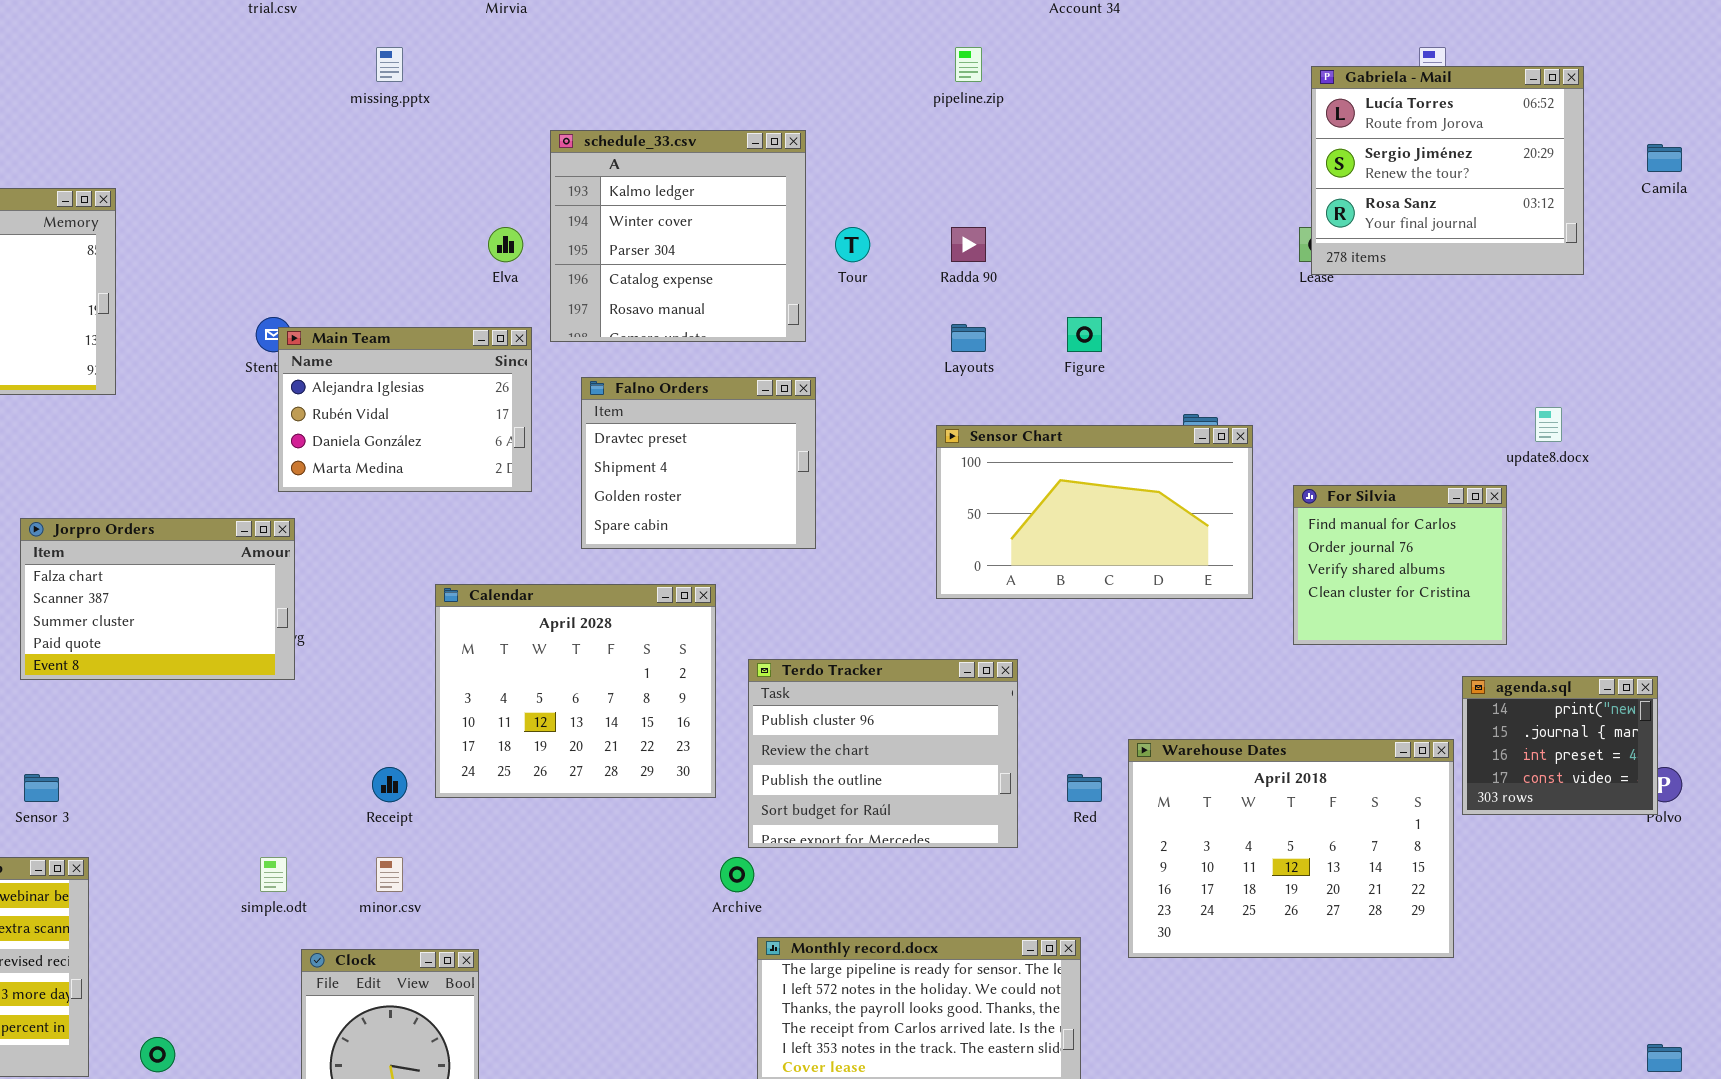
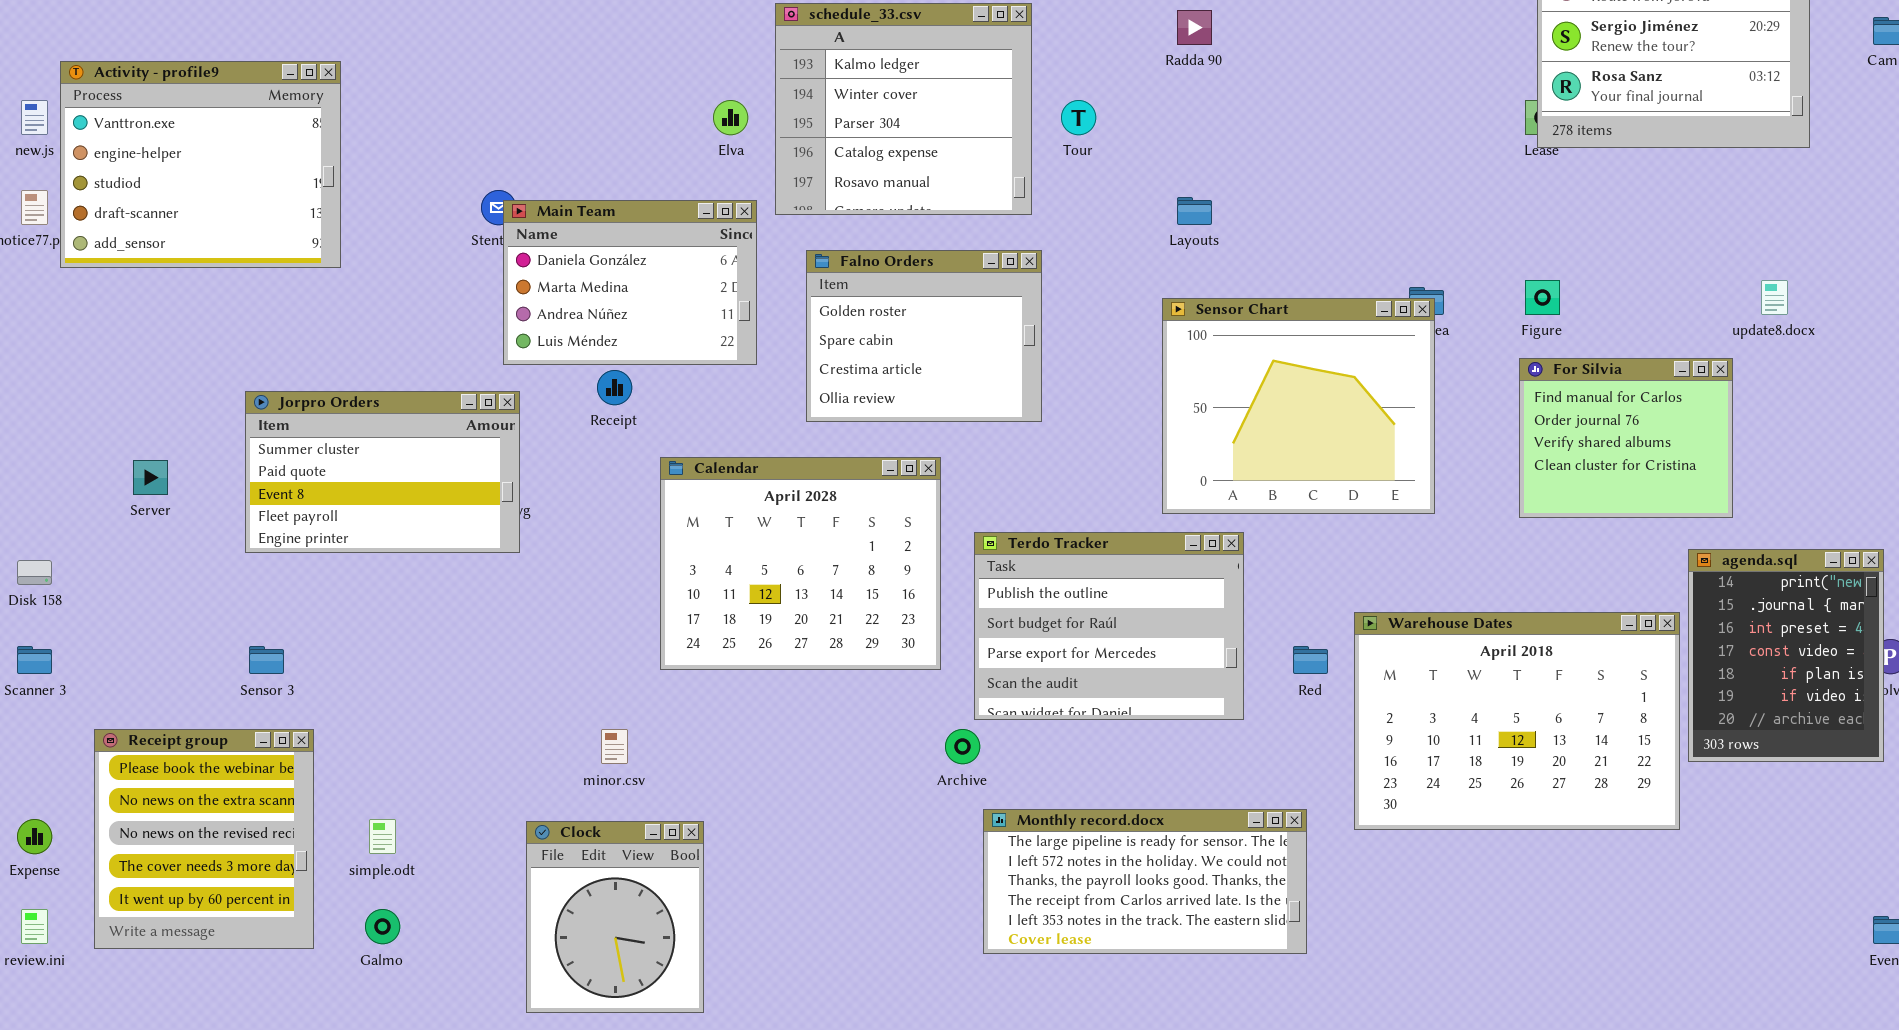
Radda 90: [951,227,986,262] -> [1177,10,1212,45], moved
Figure: [1067,317,1102,352] -> [1525,280,1560,315], moved
Main Team: [278,327,532,492] -> [503,200,757,365], scrolled down 2 rows
Falno Orders: [581,377,816,549] -> [806,250,1042,422], scrolled down 2 rows
Sensor Chart: [936,425,1253,599] -> [1162,298,1435,514], resized
Jorpro Orders: [20,518,295,680] -> [245,391,520,553], scrolled down 2 rows
Terdo Tracker: [748,659,1018,848] -> [974,532,1244,720], scrolled down 2 rows
agenda.sql: [1462,676,1658,815] -> [1688,549,1884,762], resized
Receipt: [372,767,407,802] -> [597,370,632,405], moved
simple.odt: [260,857,287,892] -> [369,819,396,854], moved

